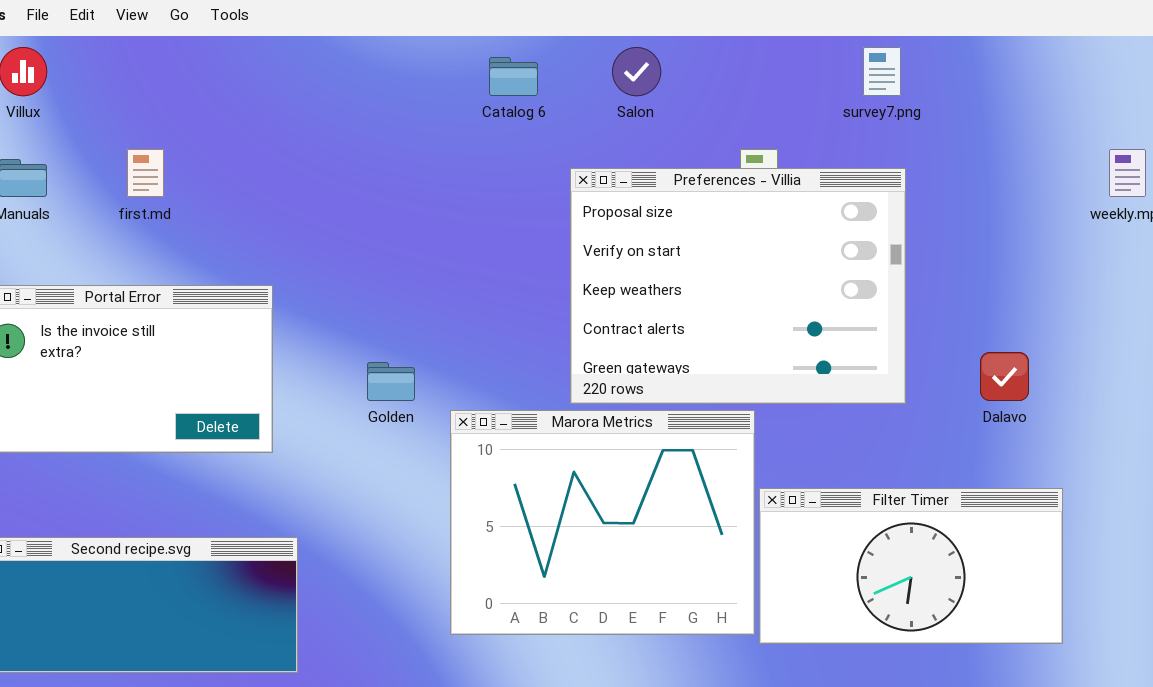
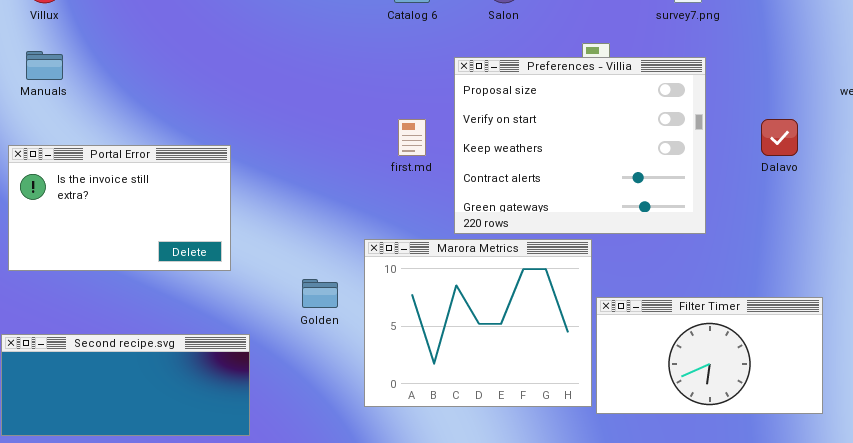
first.md: [127,149,164,197] -> [398,119,426,156], moved
Dalavo: [980,352,1029,401] -> [761,119,798,156], moved
Golden: [367,362,415,401] -> [302,279,338,308], moved

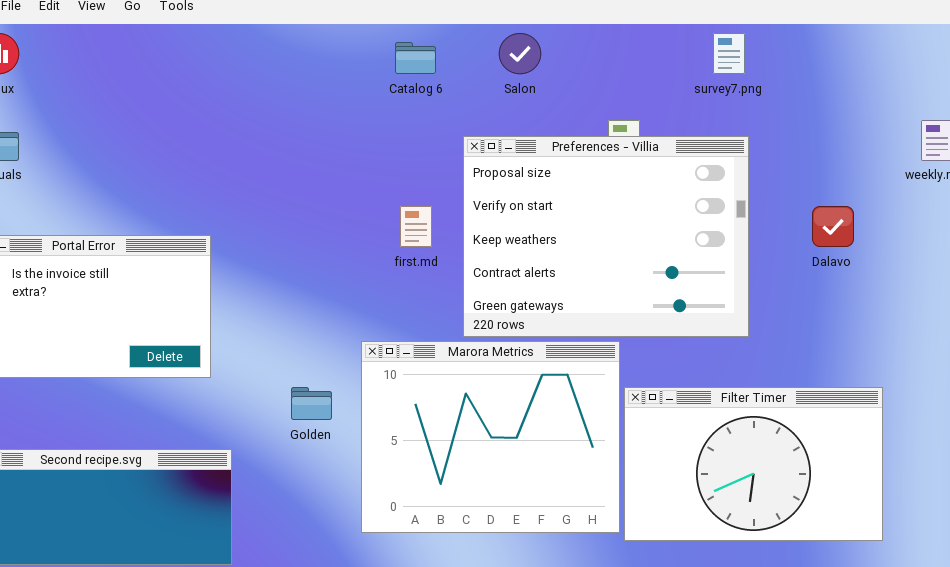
Filter Timer: [596,297,823,414] -> [624,387,883,541], resized

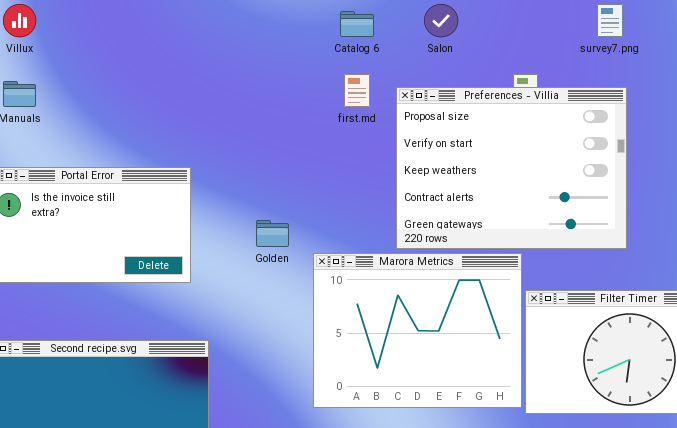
first.md: [400,206,432,247] -> [344,74,370,107], moved
Golden: [291,387,332,420] -> [256,220,289,247], moved

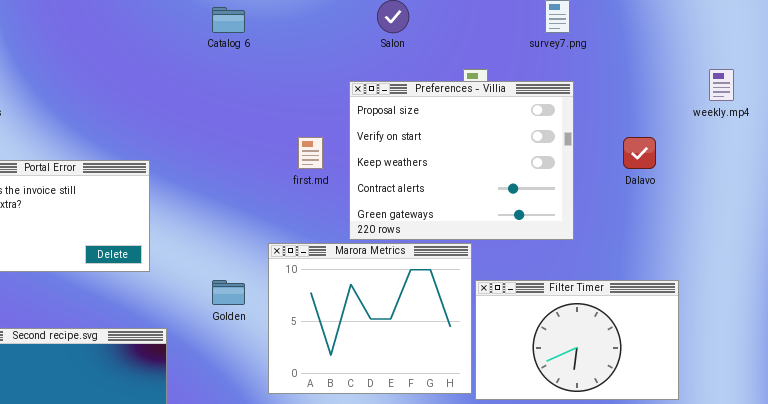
Catalog 6: [340,11,374,37] -> [212,7,245,33], moved
first.md: [344,74,370,107] -> [298,137,323,169], moved
Golden: [256,220,289,247] -> [212,280,245,305], moved

